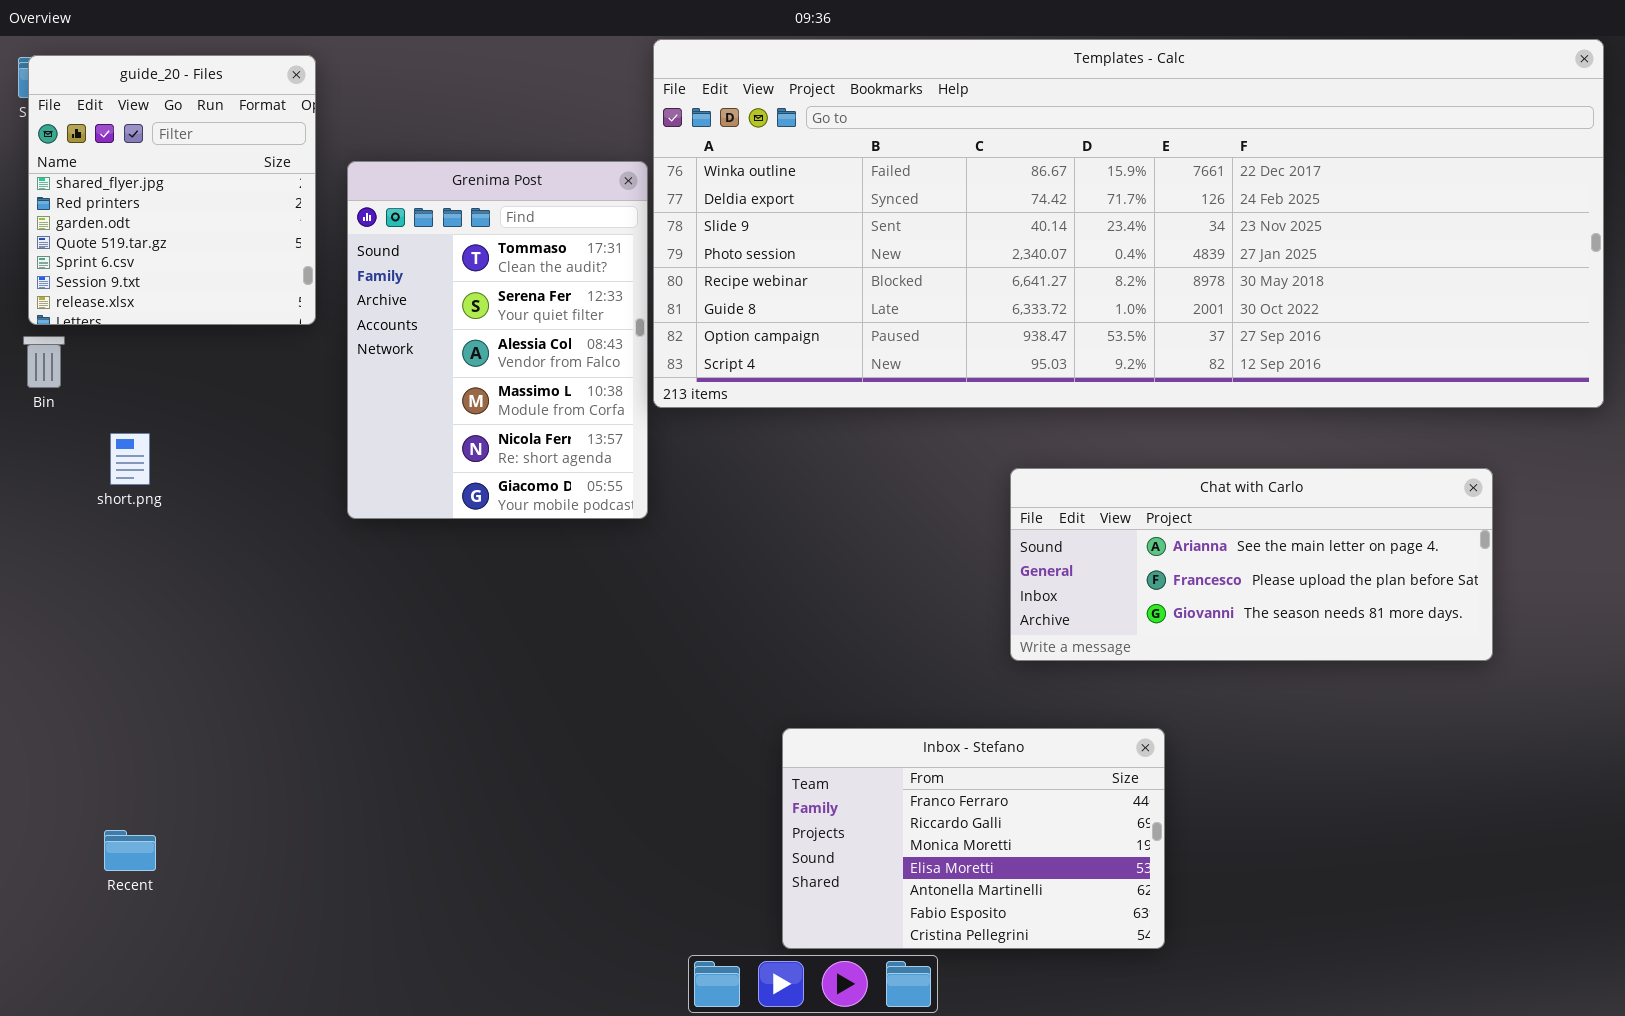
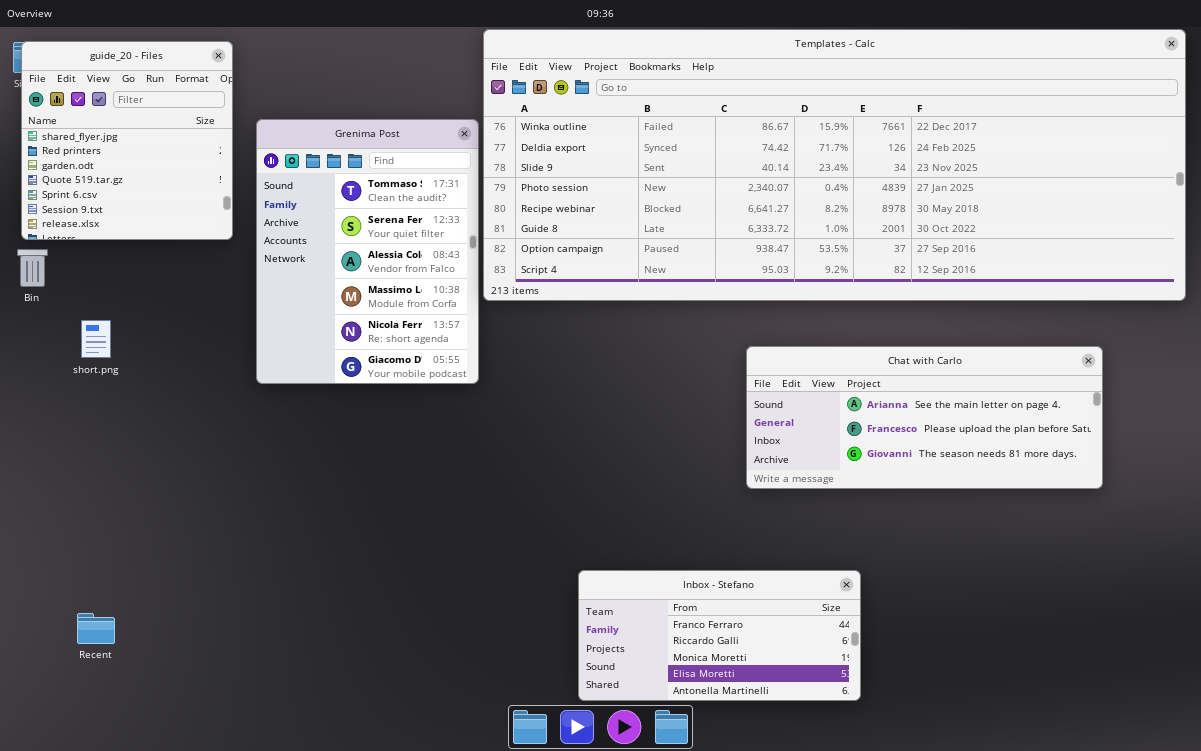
Inbox - Stefano: [782,728,1165,949] -> [578,570,861,701], resized

